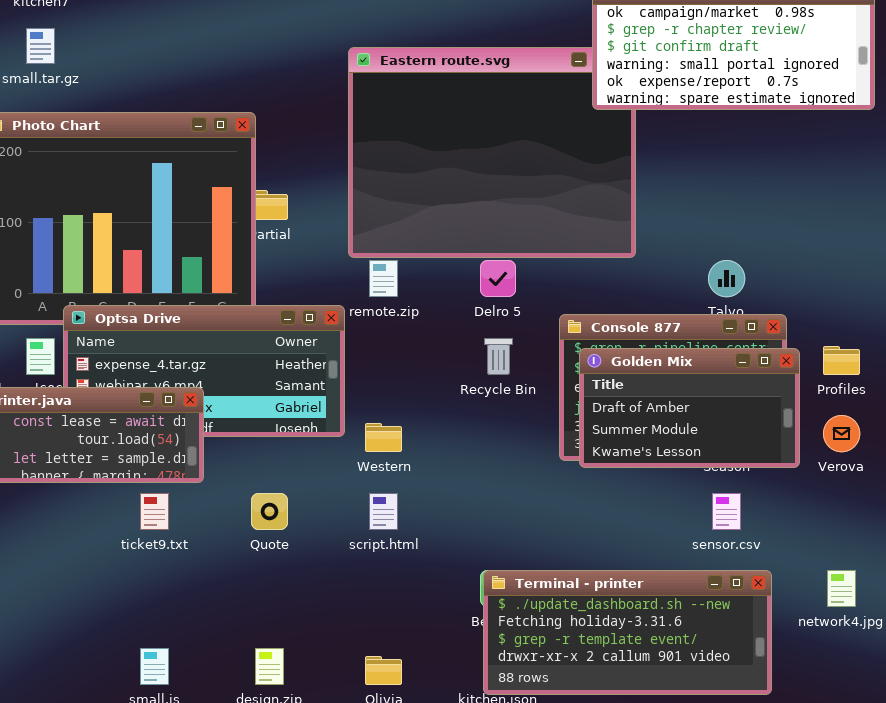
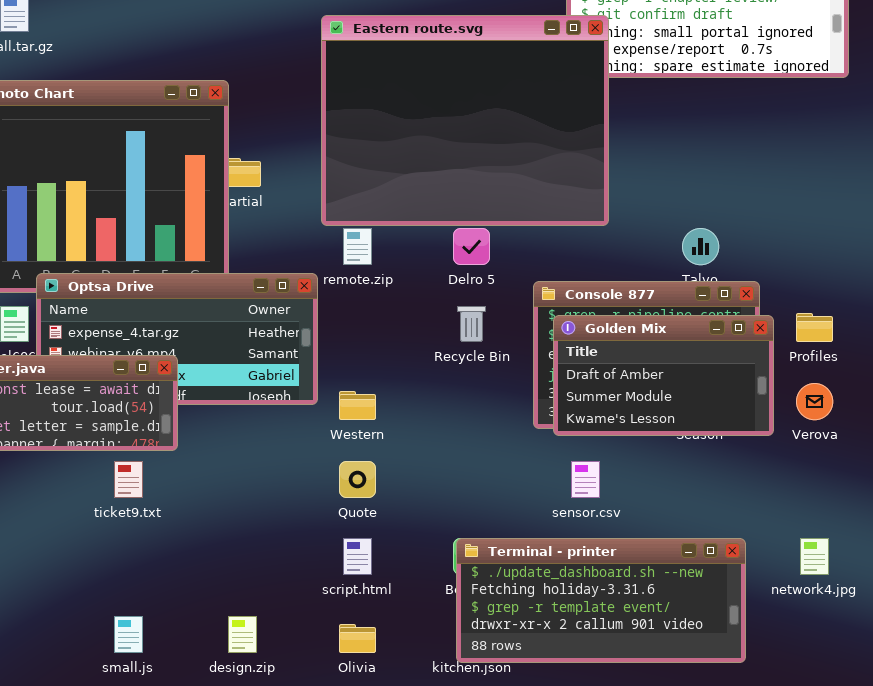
Eastern route.svg: [348,47,636,258] -> [321,15,609,226], raised
Quote: [251,493,288,530] -> [339,461,376,498], moved
script.html: [369,493,398,530] -> [343,538,372,575], moved
sensor.csv: [712,493,741,530] -> [571,461,600,498], moved

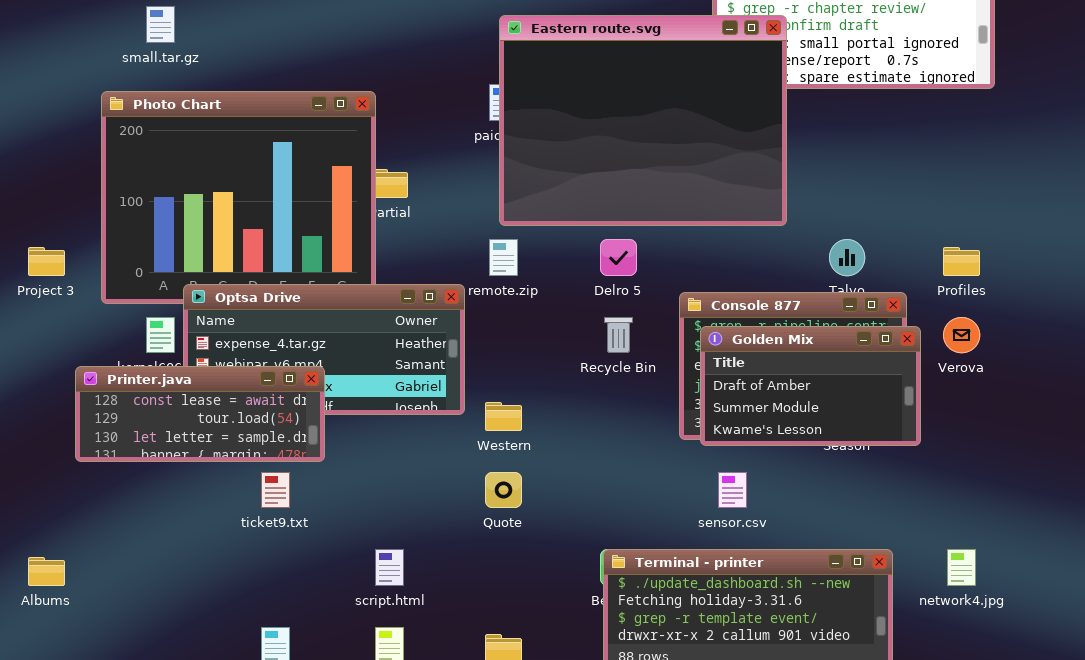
Eastern route.svg: [321,15,609,226] -> [499,15,787,226], moved
Profiles: [796,313,833,342] -> [943,247,980,276], moved
Verova: [796,383,833,420] -> [943,317,980,353], moved
script.html: [343,538,372,575] -> [375,549,404,586], moved

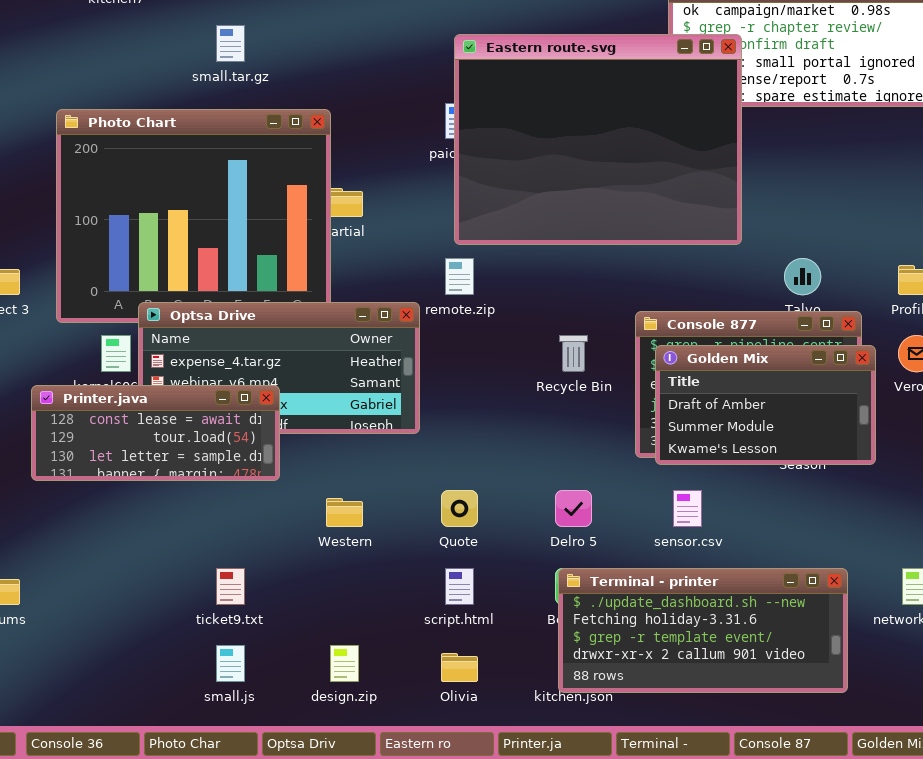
small.tar.gz: [146,6,175,43] -> [216,25,245,62], moved
Delro 5: [600,239,637,276] -> [555,490,592,527], moved
Western: [485,402,522,431] -> [326,498,363,527], moved
ticket9.txt: [261,472,290,508] -> [216,568,245,605], moved
script.html: [375,549,404,586] -> [445,568,474,605], moved

